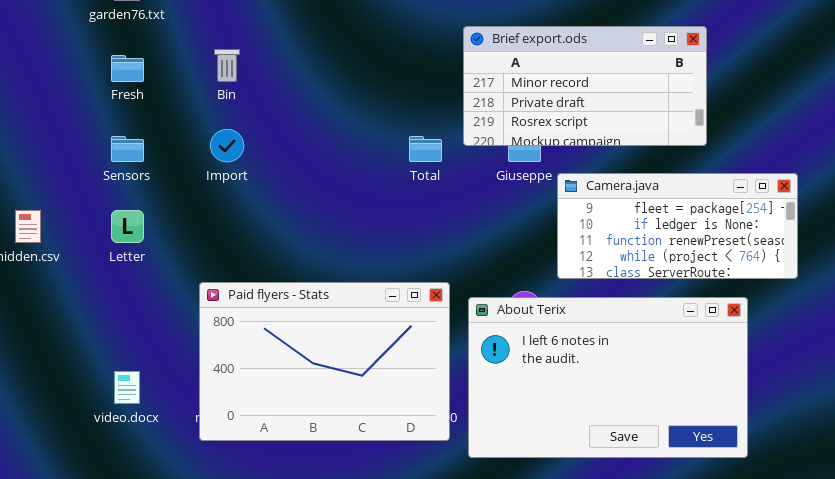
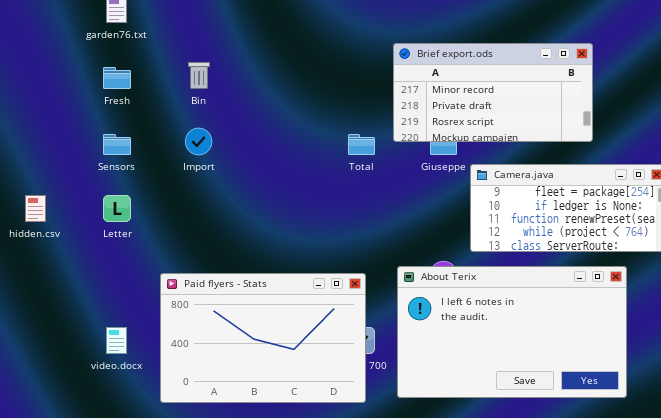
Paid flyers - Stats: [199,282,450,441] -> [160,273,366,403], moved

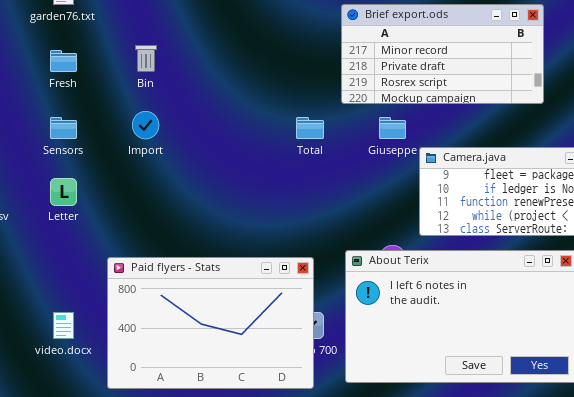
Brief export.ods: [393,43,593,142] -> [341,4,544,104], moved

